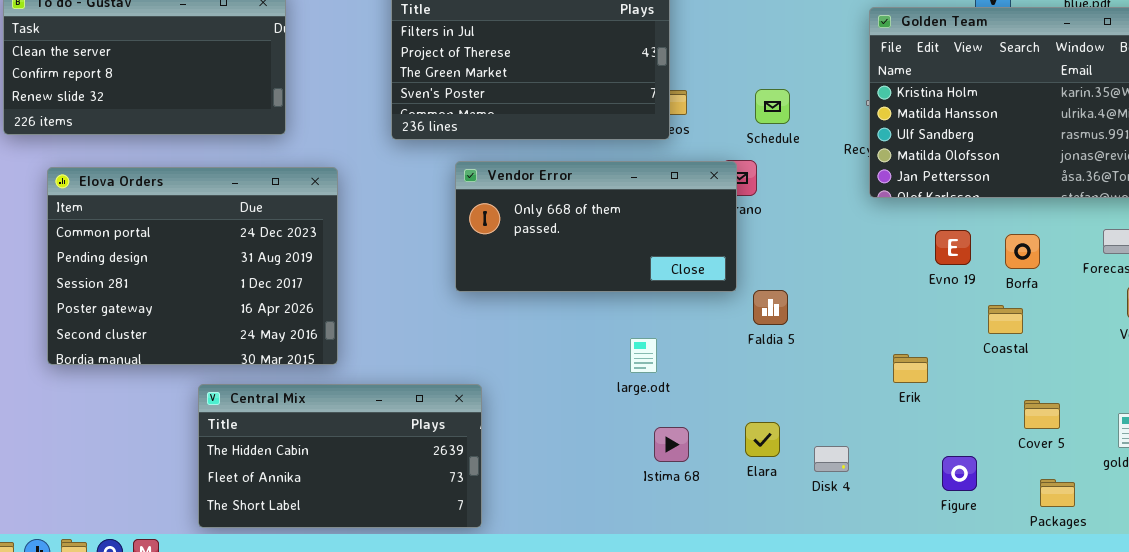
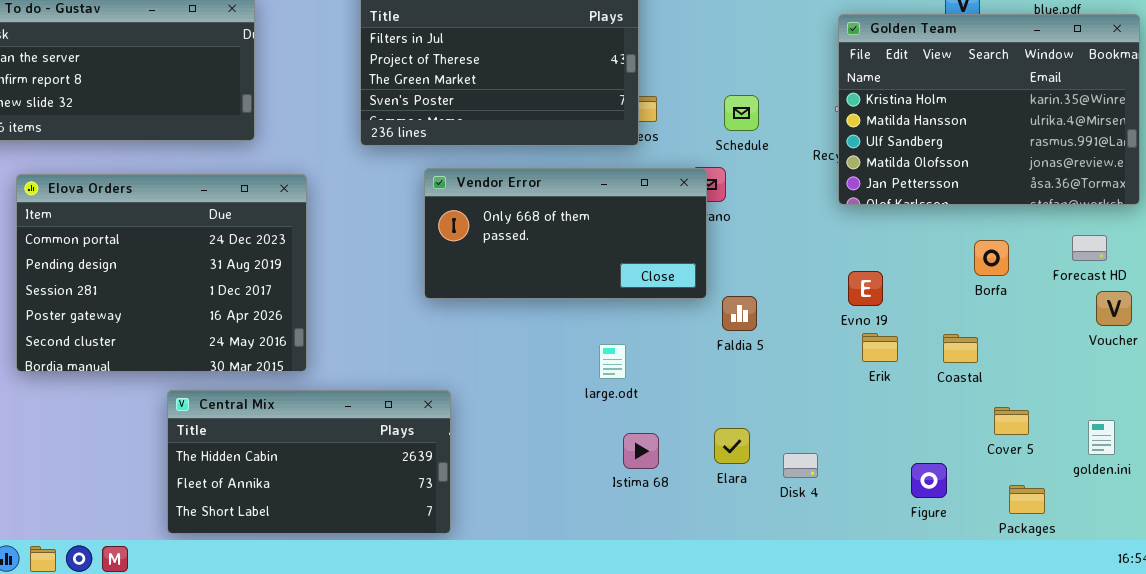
Evno 19: [935,230,971,265] -> [848,271,883,306], moved
Coastal: [988,305,1023,334] -> [943,334,978,363], moved
Erik: [893,354,928,383] -> [862,333,898,362], moved

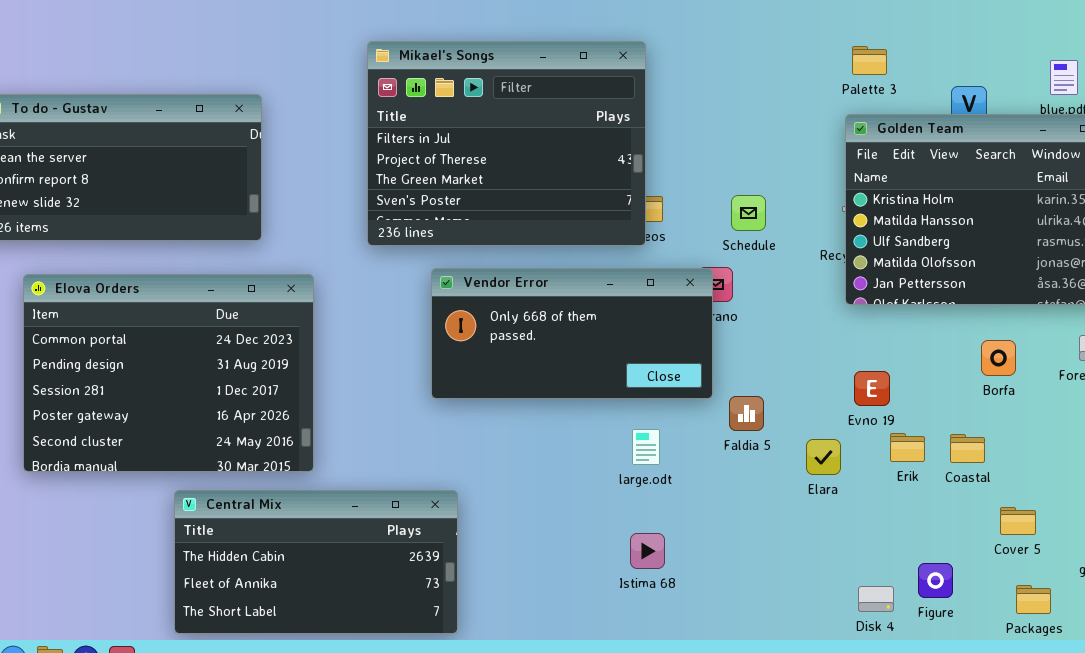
Erik: [862,333,898,362] -> [890,433,925,462], moved
large.odt: [599,344,626,379] -> [632,429,660,465], moved
Elara: [714,428,750,464] -> [806,439,841,475], moved
Disk 4: [783,453,818,478] -> [858,586,894,612], moved

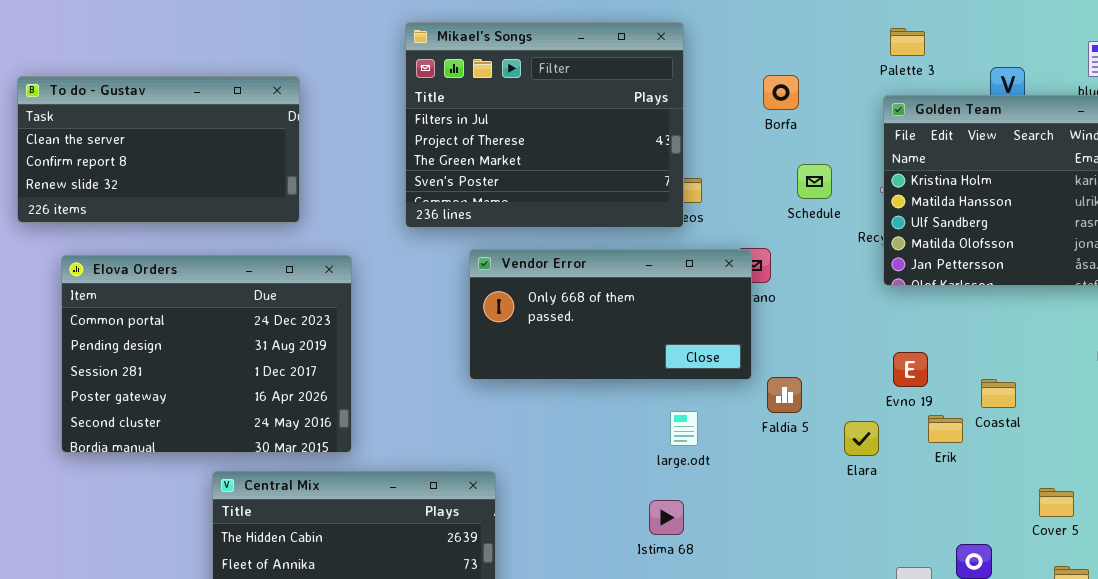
Schedule: [731,195,766,231] -> [797,164,832,199], moved
Borfa: [981,340,1016,376] -> [763,75,799,110], moved
Coastal: [950,434,985,463] -> [981,379,1016,408], moved
Istima 68: [630,533,665,569] -> [649,500,684,535], moved

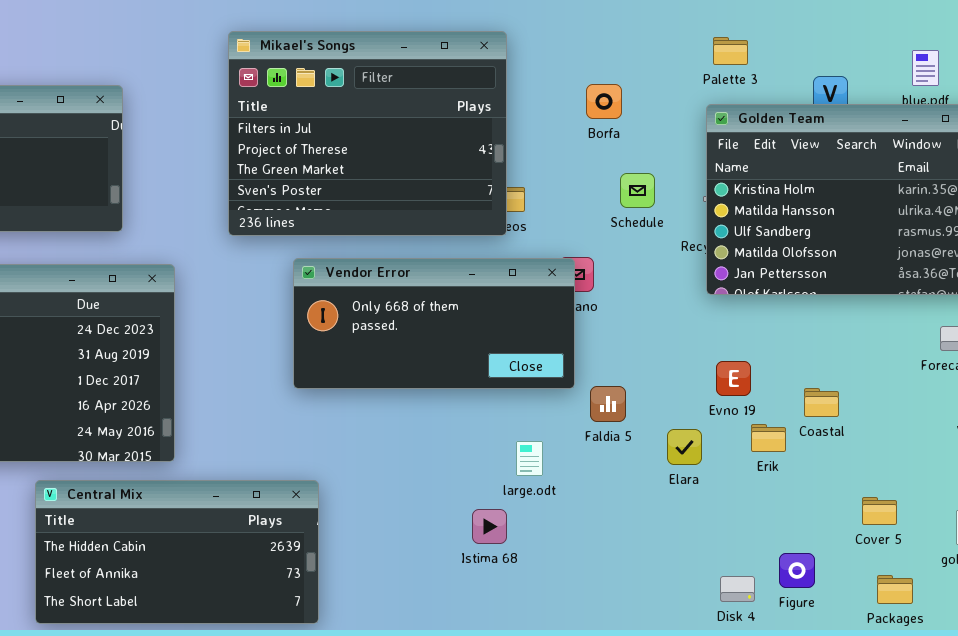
large.odt: [670,411,698,446] -> [516,441,543,476], moved

